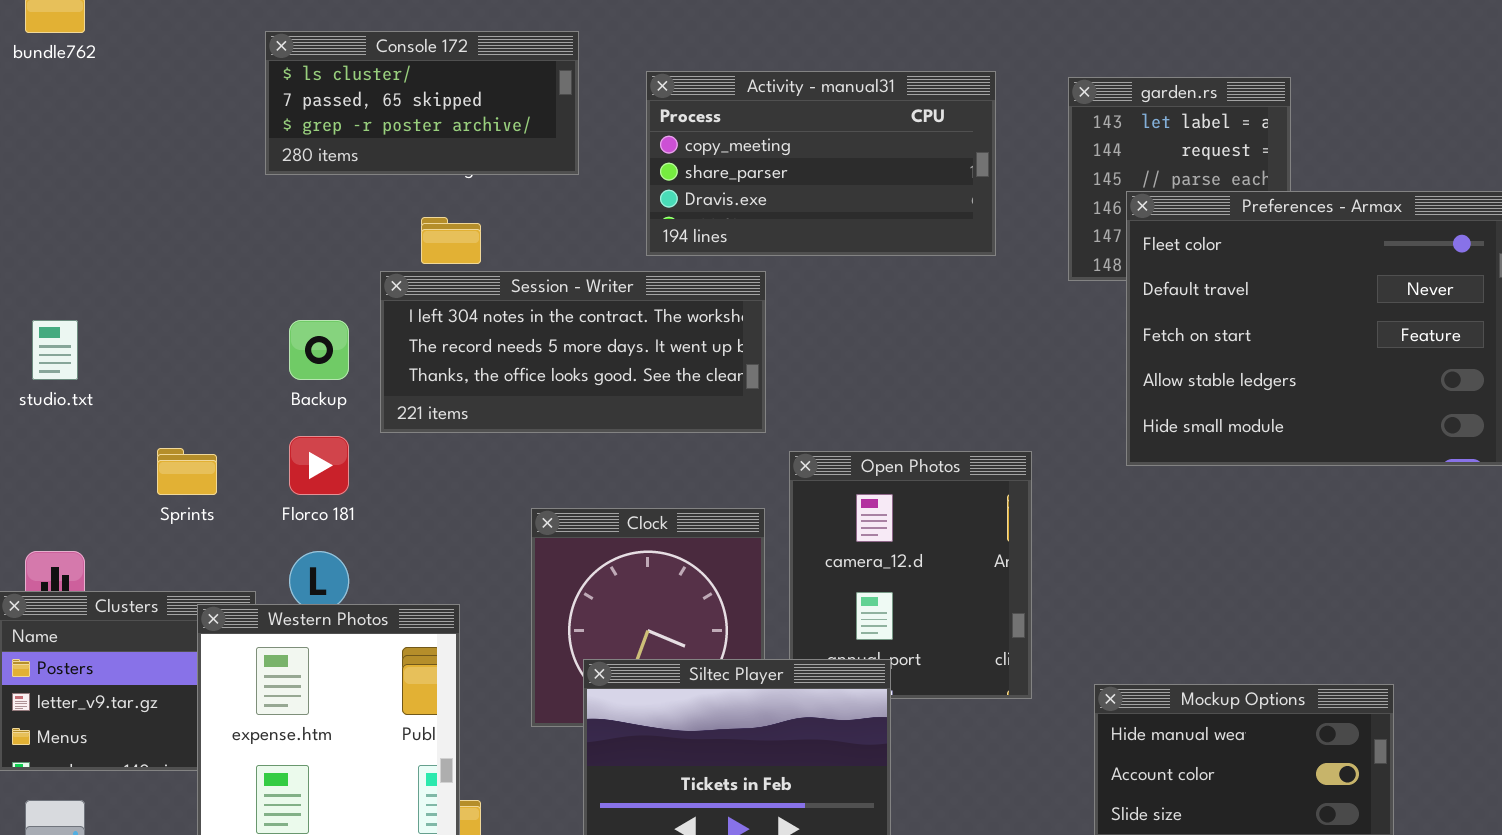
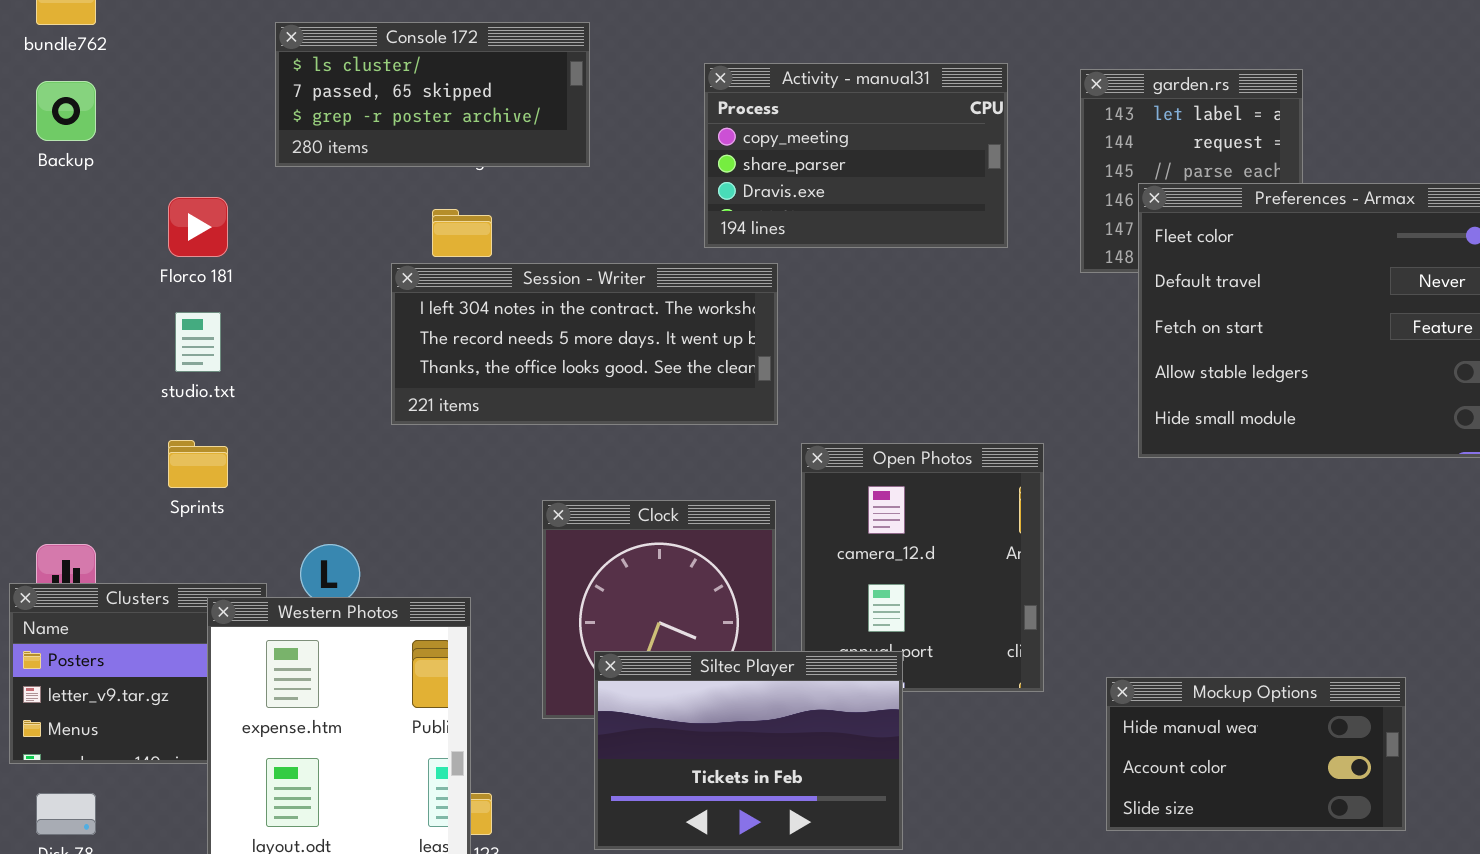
Activity - manual31: [646,71,996,256] -> [704,63,1008,248], resized
studio.txt: [32,320,78,380] -> [175,312,221,372], moved
Backup: [289,320,349,380] -> [36,81,96,141], moved
Florco 181: [289,436,349,495] -> [168,197,228,257], moved

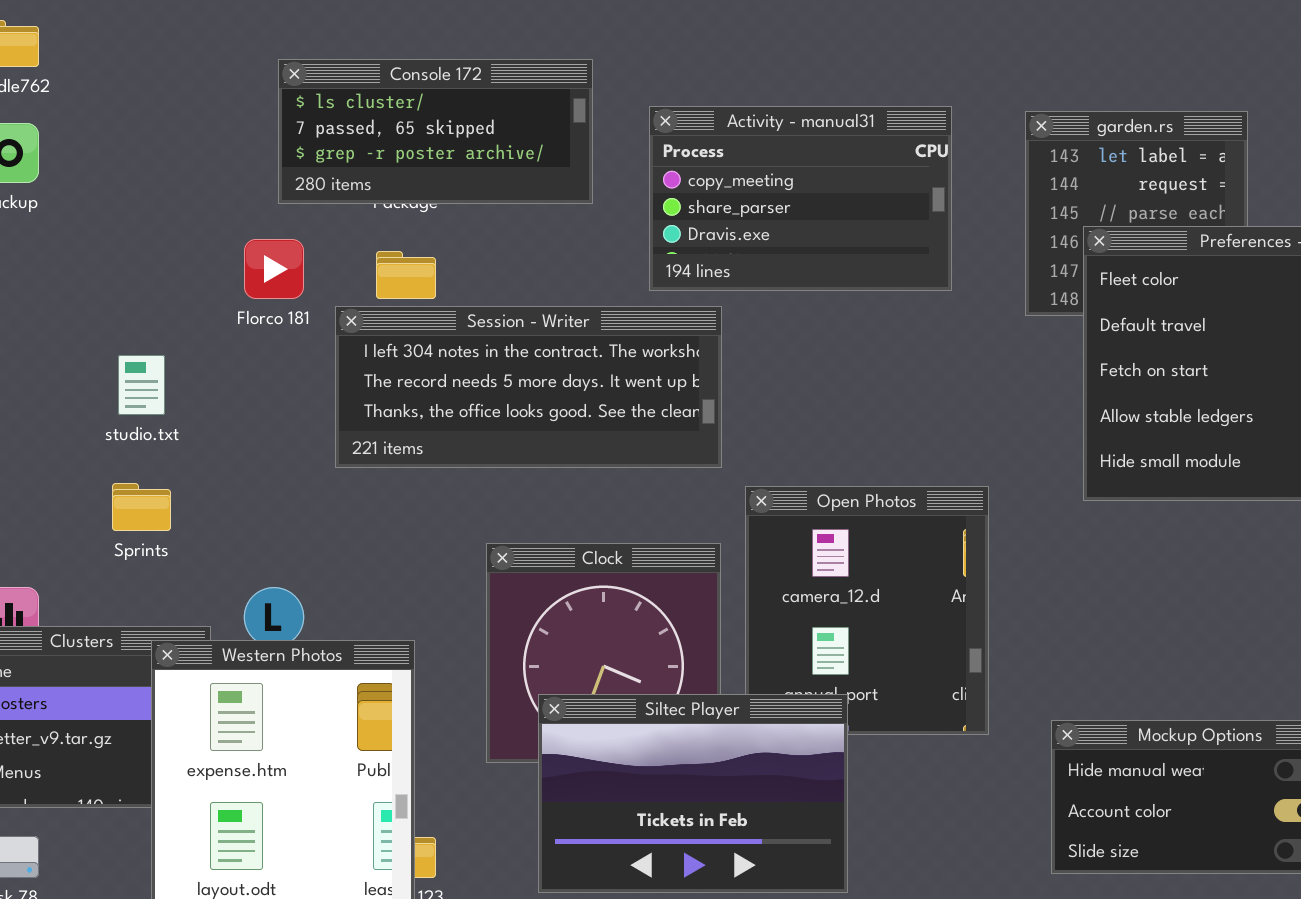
Console 172: [275,22,590,167] -> [278,59,593,204], moved
Florco 181: [168,197,228,257] -> [244,239,304,299], moved

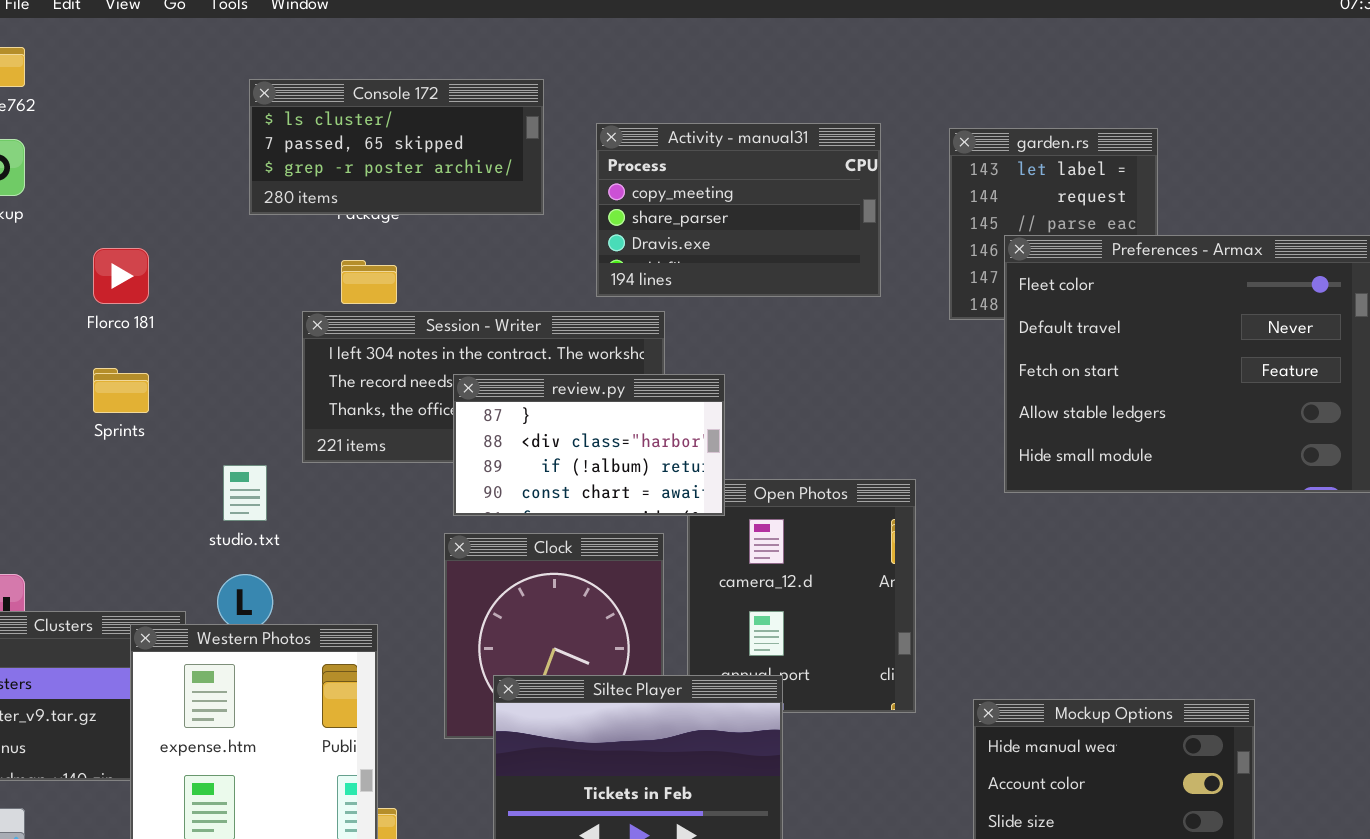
Florco 181: [244,239,304,299] -> [93,248,149,304], moved
studio.txt: [118,355,165,415] -> [223,465,267,521], moved
review.py: none -> [453,374,725,516], opened
Sprints: [112,483,171,531] -> [93,368,149,413], moved

